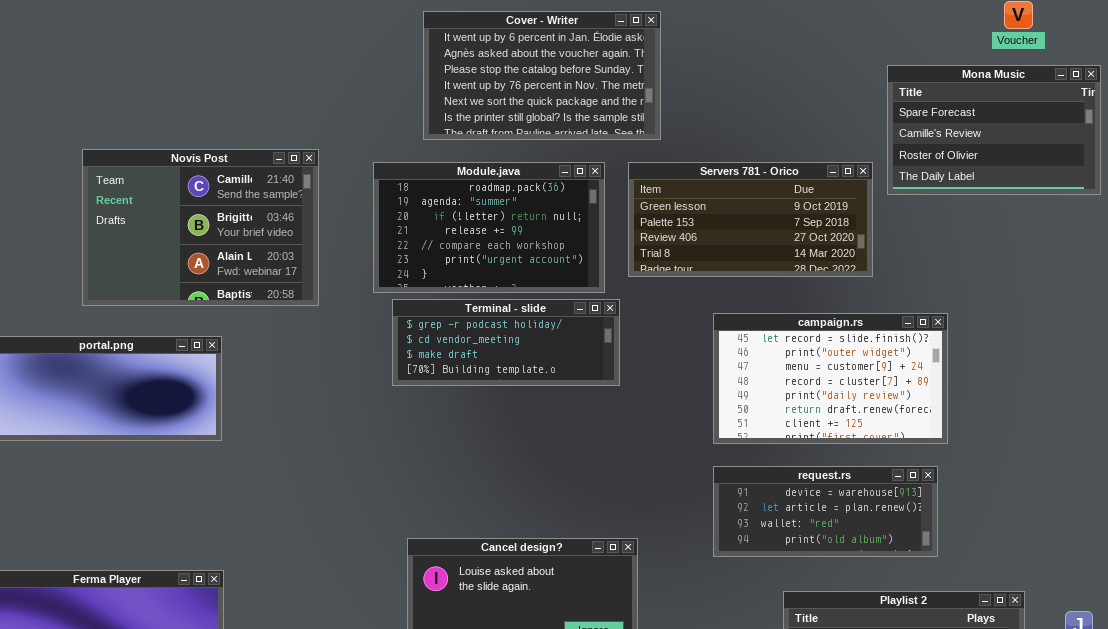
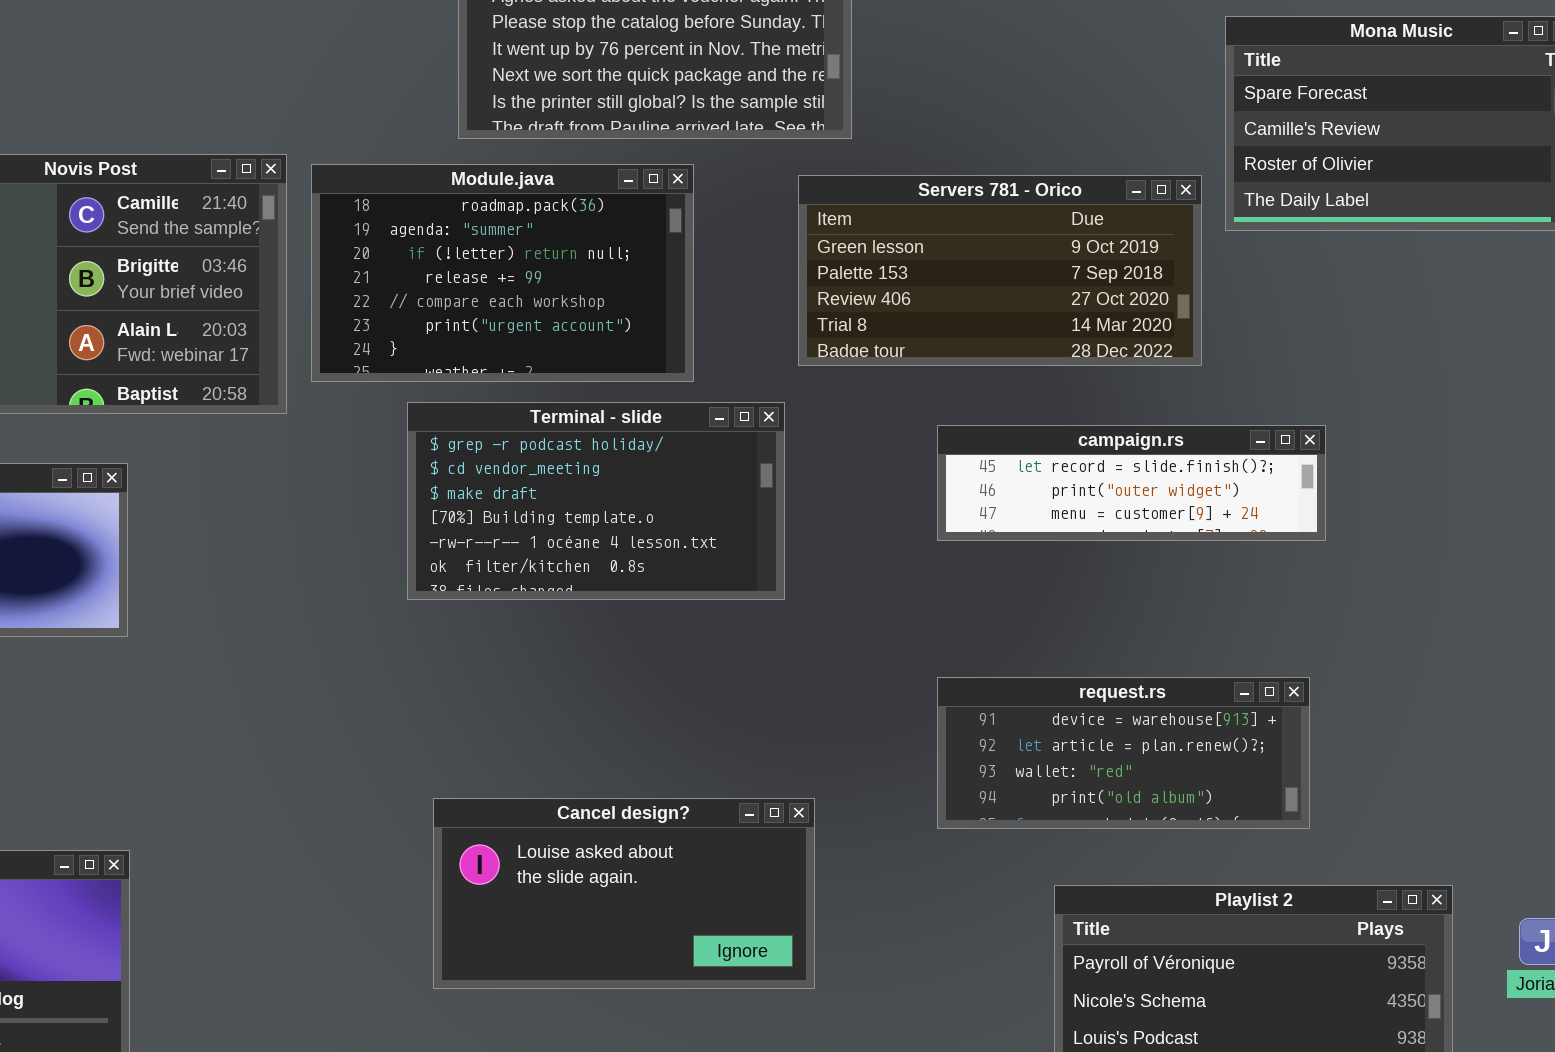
Module.java: [373,162,605,293] -> [311,164,694,382], moved
Terminal - slide: [392,299,620,386] -> [407,402,785,600], resized
campaign.rs: [713,313,948,444] -> [937,425,1326,541], resized

